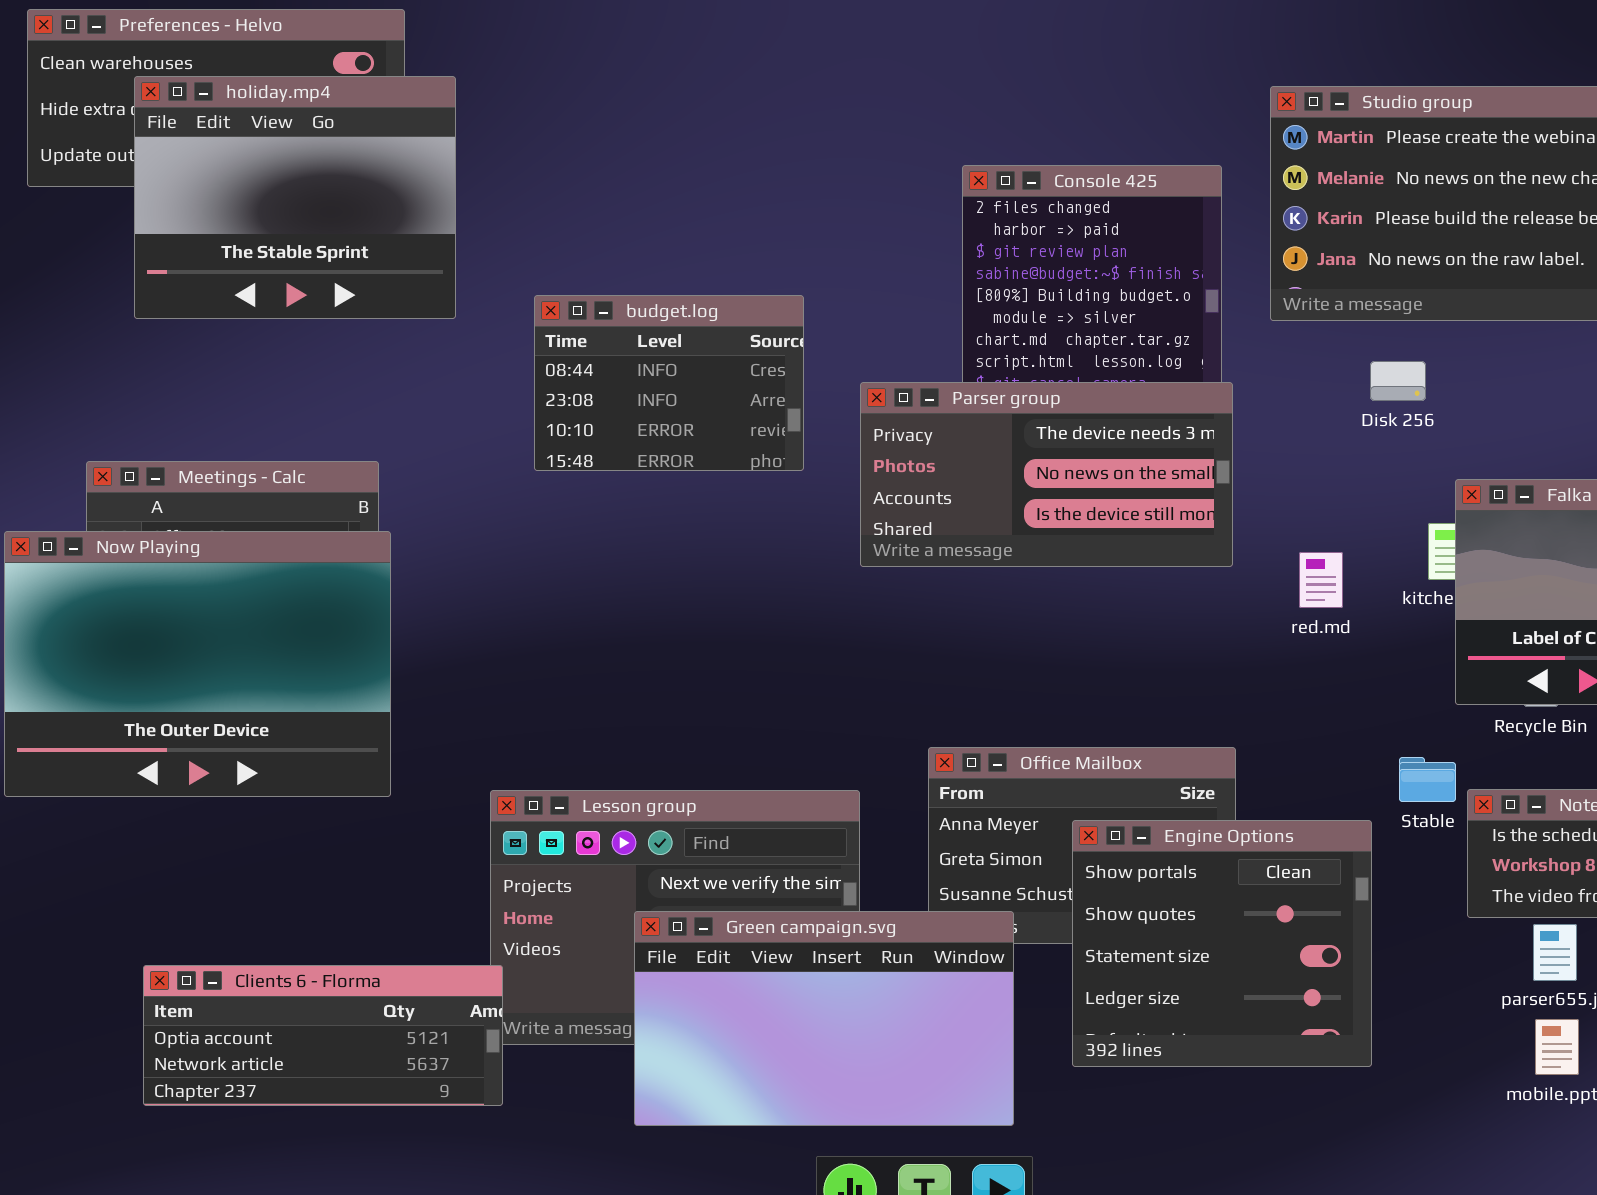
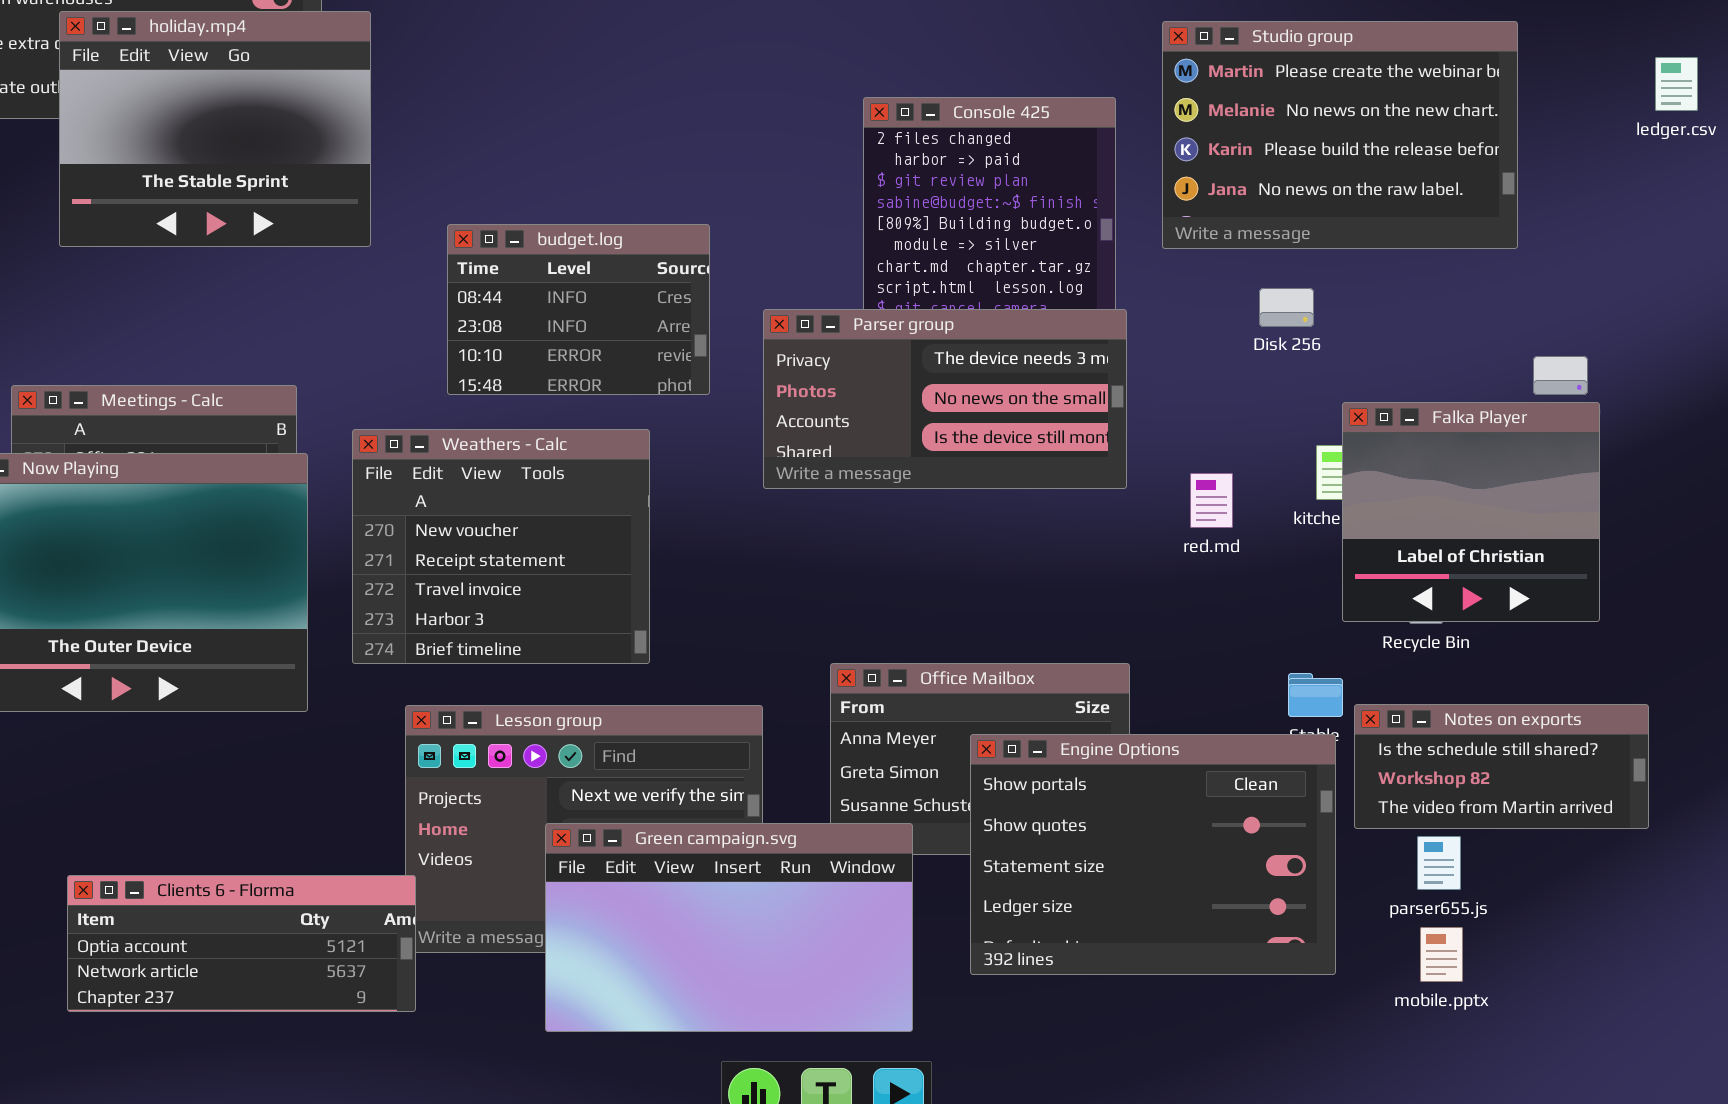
Weathers - Calc: none -> [352,429,650,664], opened
Engine Options: [1072,820,1372,1067] -> [970,734,1336,975], resized

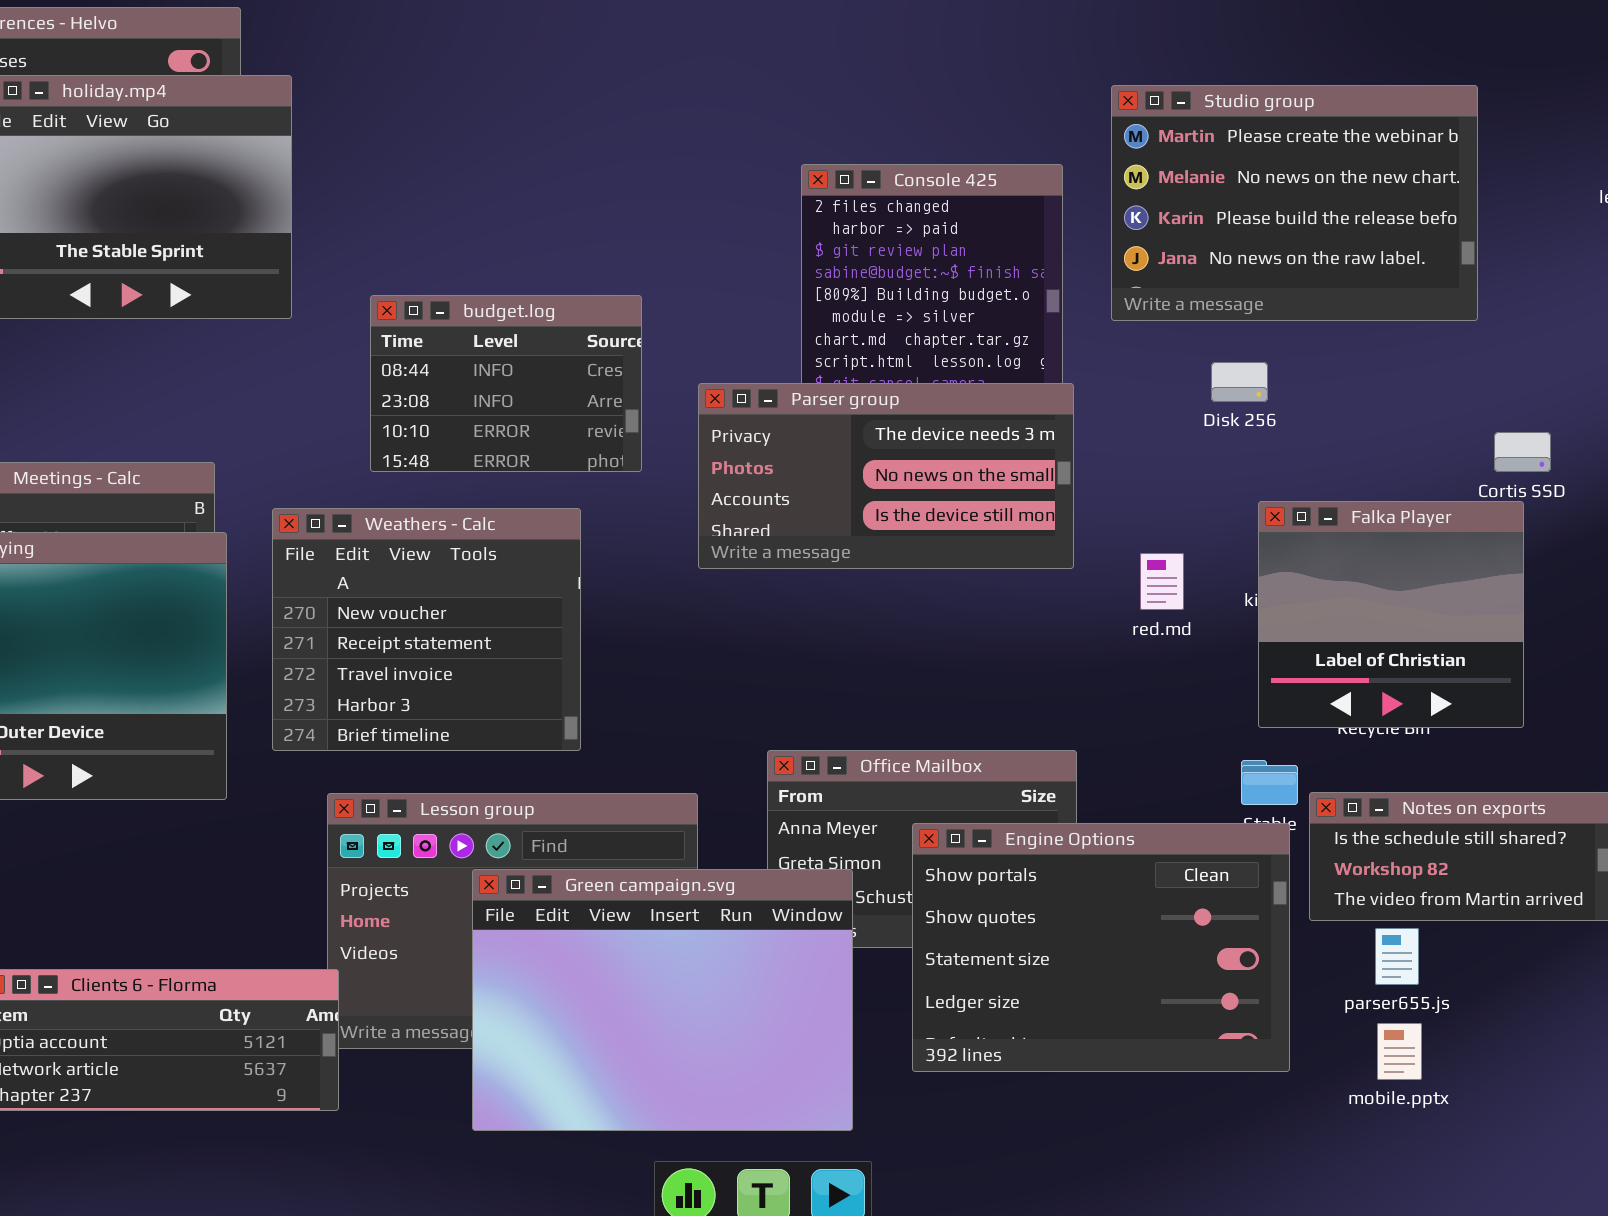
Falka Player: [1342,402,1600,622] -> [1258,501,1524,728], moved
Green campaign.svg: [545,823,913,1032] -> [472,869,853,1131], resized

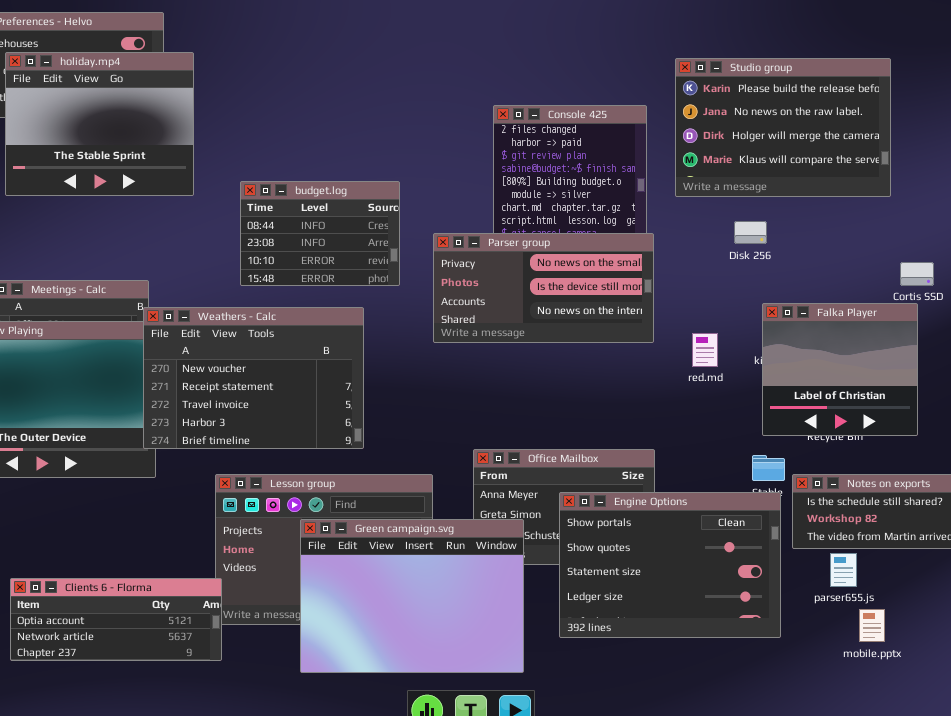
Studio group: [1111,85,1478,321] -> [675,58,891,197], scrolled down 2 rows
Parser group: [698,383,1074,569] -> [433,233,654,343], scrolled down 1 row
Weathers - Calc: [272,508,581,751] -> [143,307,364,449], resized
mobile.pptx: [1377,1023,1422,1080] -> [859,609,885,642], moved

